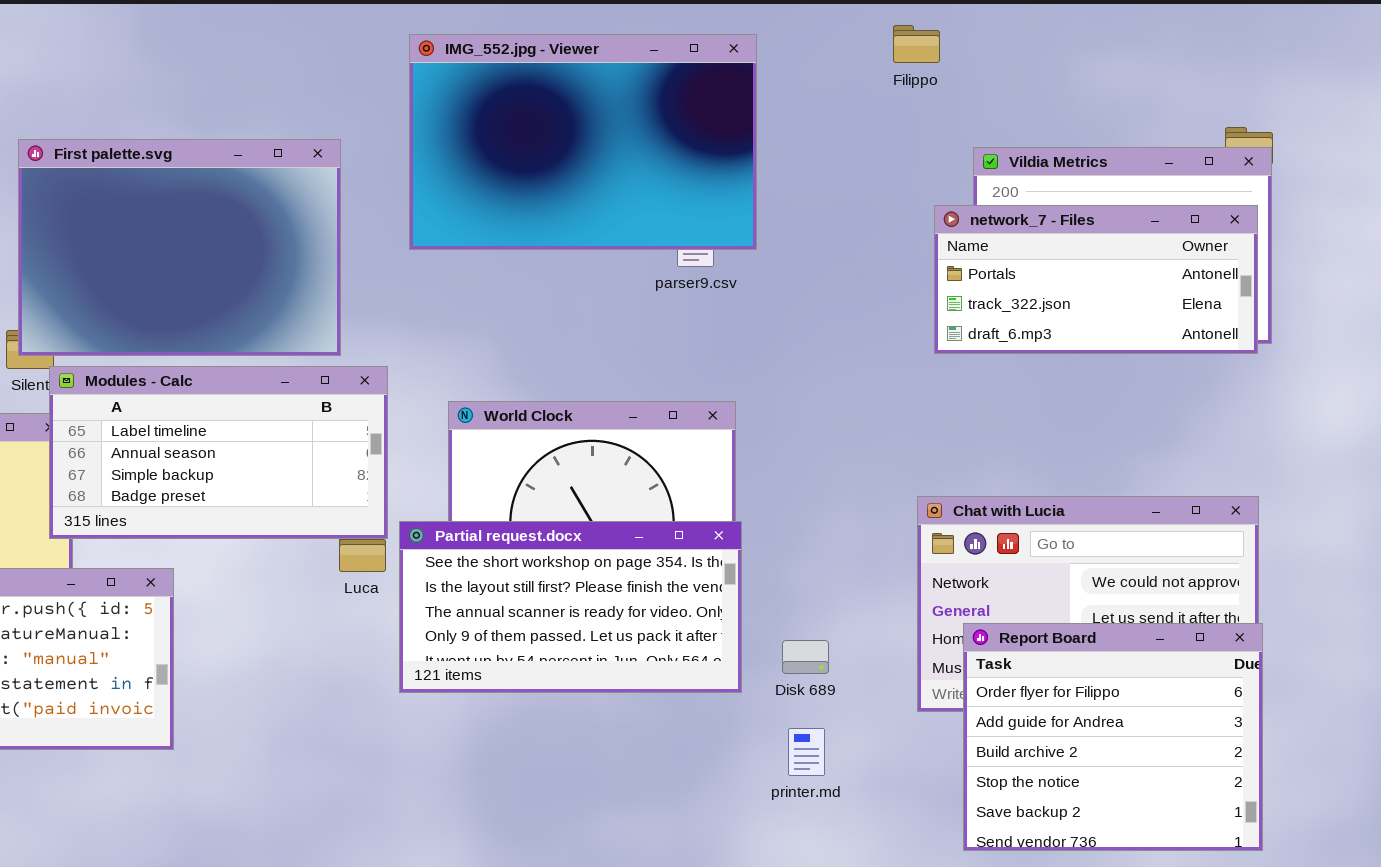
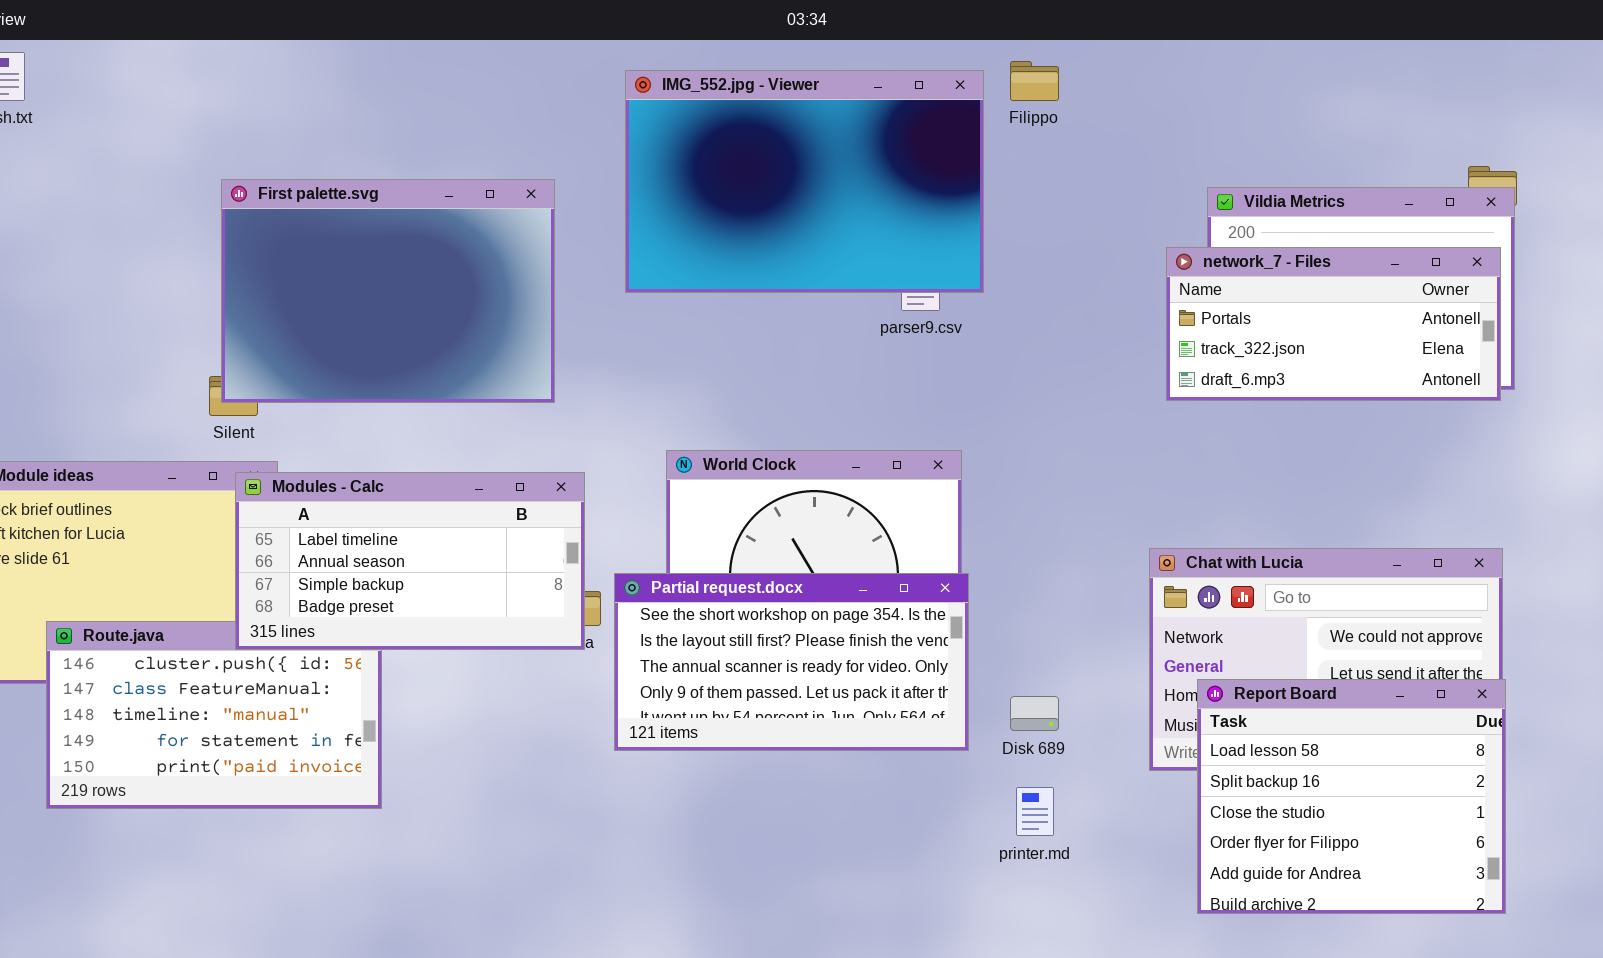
Filippo: [893,25,940,63] -> [1010,61,1059,101], moved
Modules - Calc: [49,366,388,539] -> [235,472,585,650], moved
Report Board: [963,623,1263,851] -> [1197,679,1506,914], scrolled up 3 rows

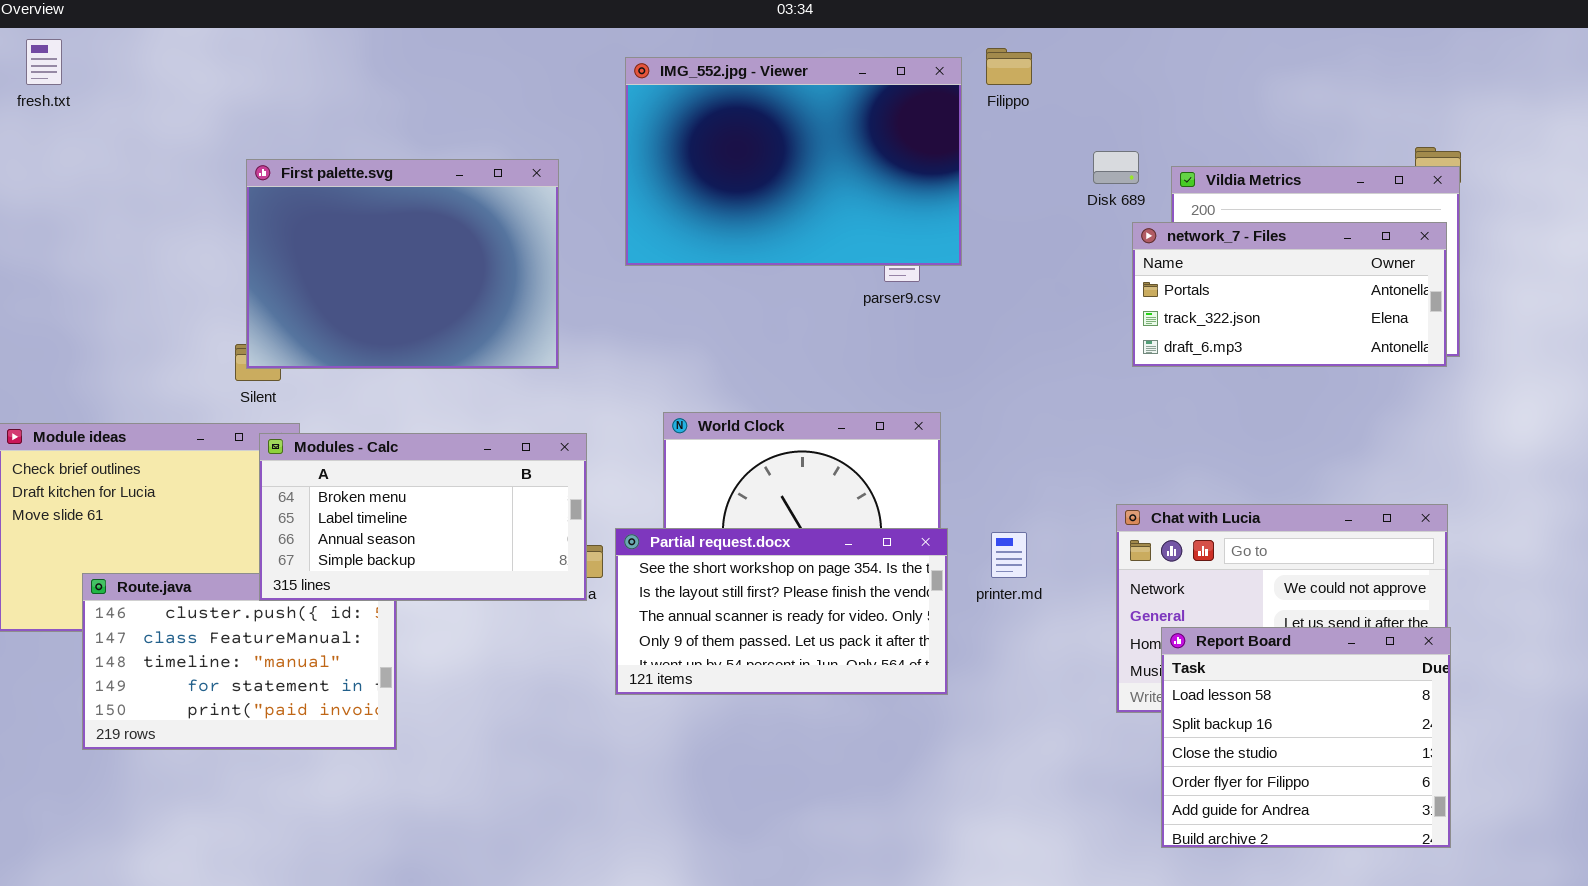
Modules - Calc: [235,472,585,650] -> [259,433,587,601], scrolled up 1 row
Disk 689: [1010,696,1059,731] -> [1093,151,1139,184], moved
printer.md: [1016,787,1054,836] -> [991,532,1027,578], moved

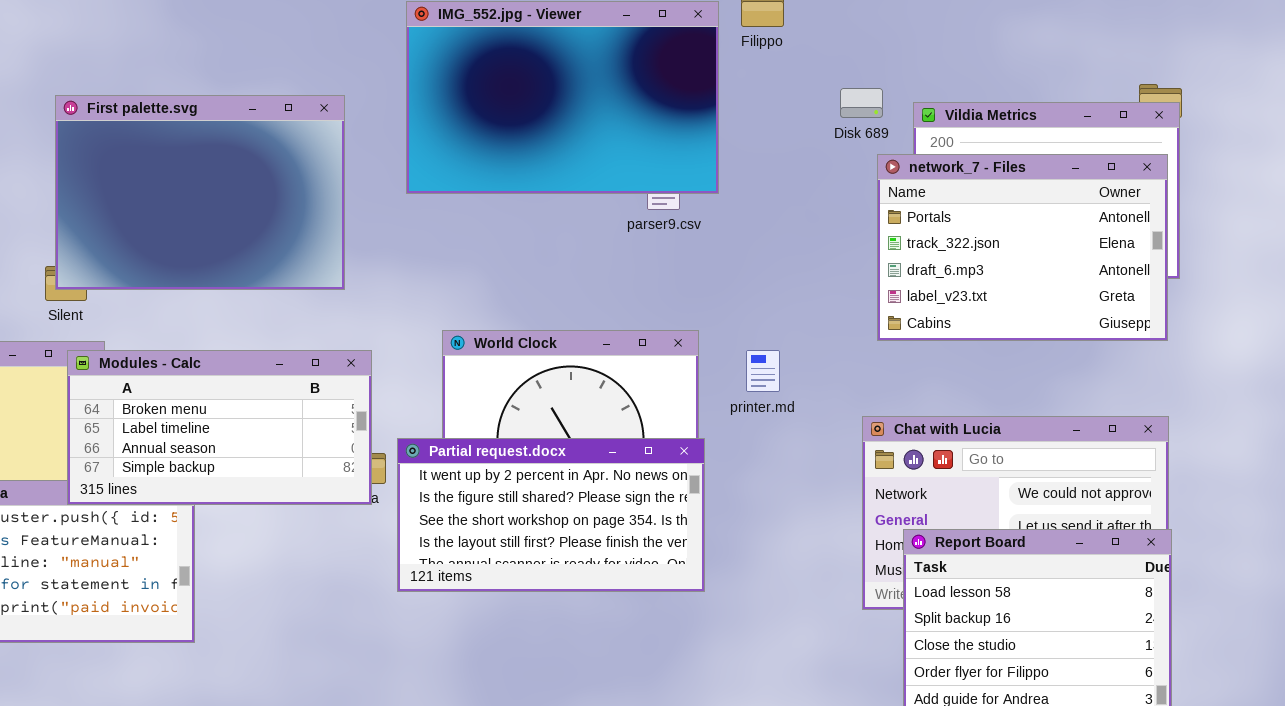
network_7 - Files: [1132,222,1447,367] -> [877,154,1168,341], resized
Partial request.docx: [615,528,948,695] -> [397,438,705,592], scrolled up 2 rows
printer.md: [991,532,1027,578] -> [746,350,780,392], moved

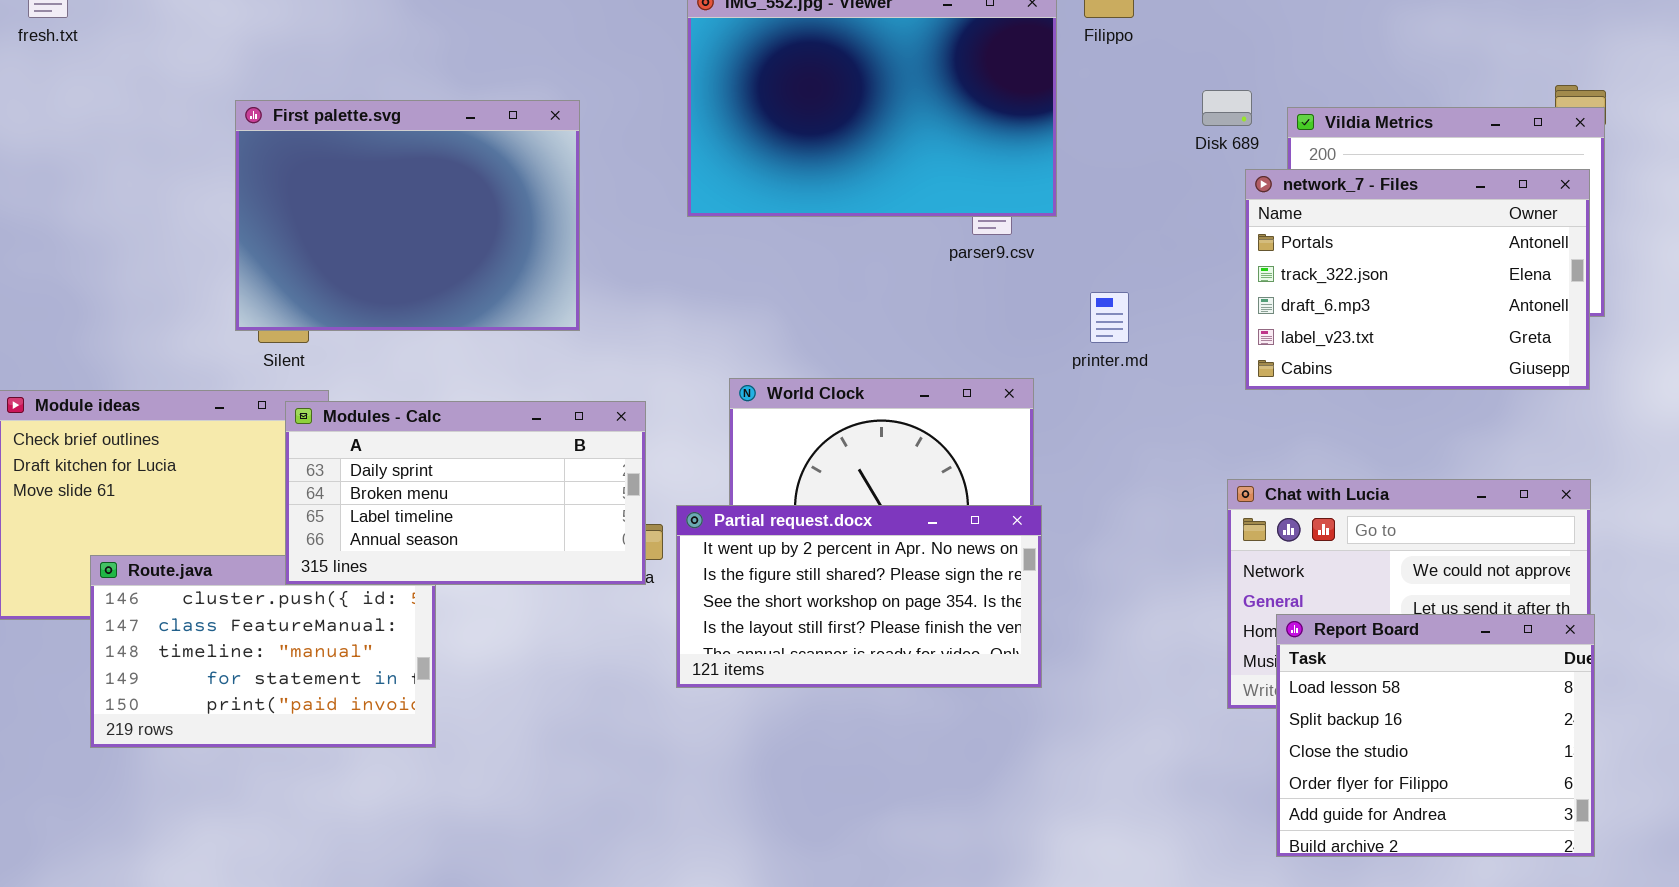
First palette.svg: [55,95,345,290] -> [235,100,580,331], moved
Modules - Calc: [67,350,372,505] -> [285,401,646,585], scrolled up 1 row
printer.md: [746,350,780,392] -> [1090,292,1129,343], moved

